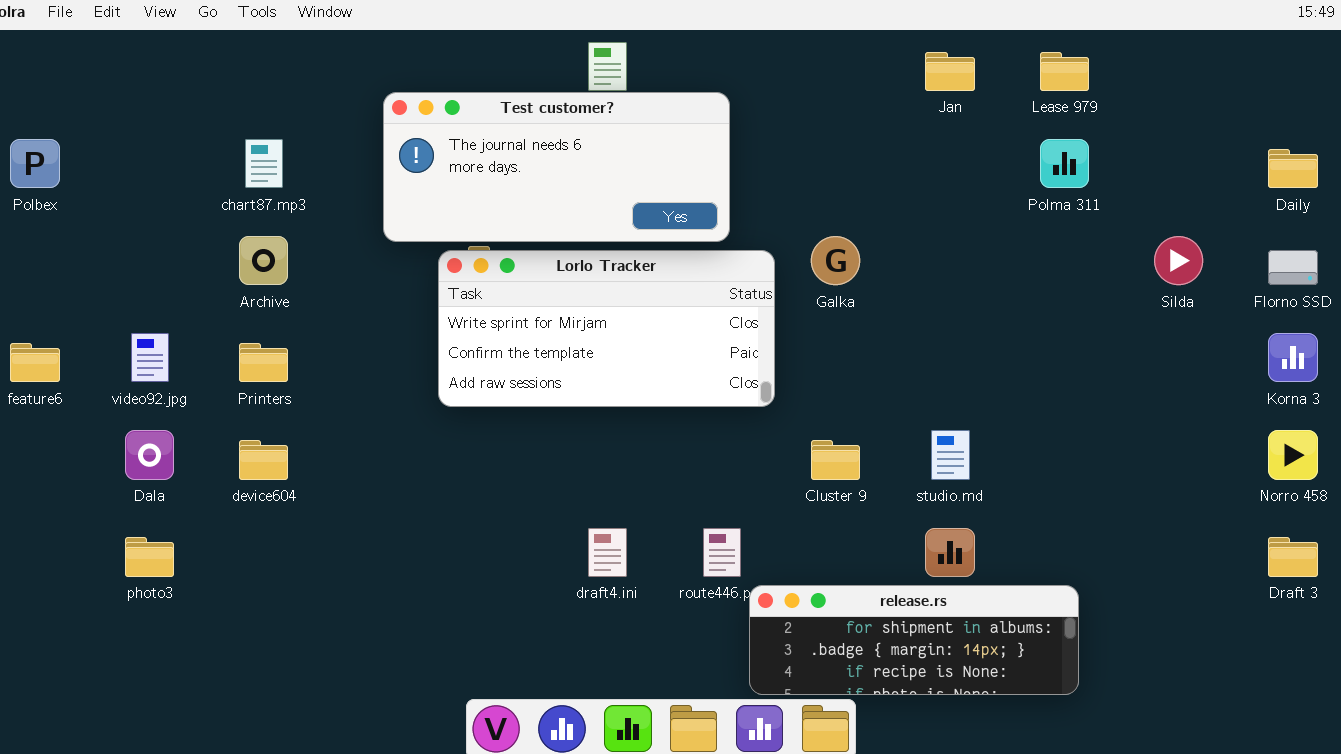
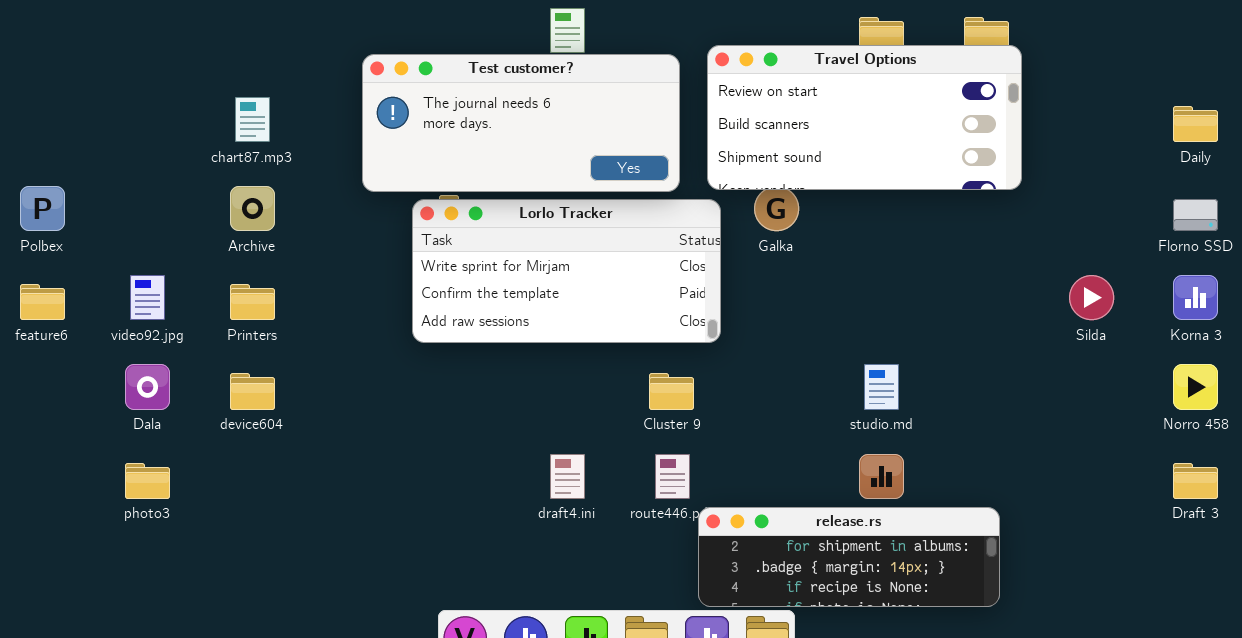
Travel Options: none -> [707,45,1022,190], opened
Polbex: [10,139,60,188] -> [20,186,65,231], moved
Silda: [1154,236,1203,285] -> [1069,275,1114,320], moved
Cluster 9: [811,440,860,480] -> [649,373,694,410], moved

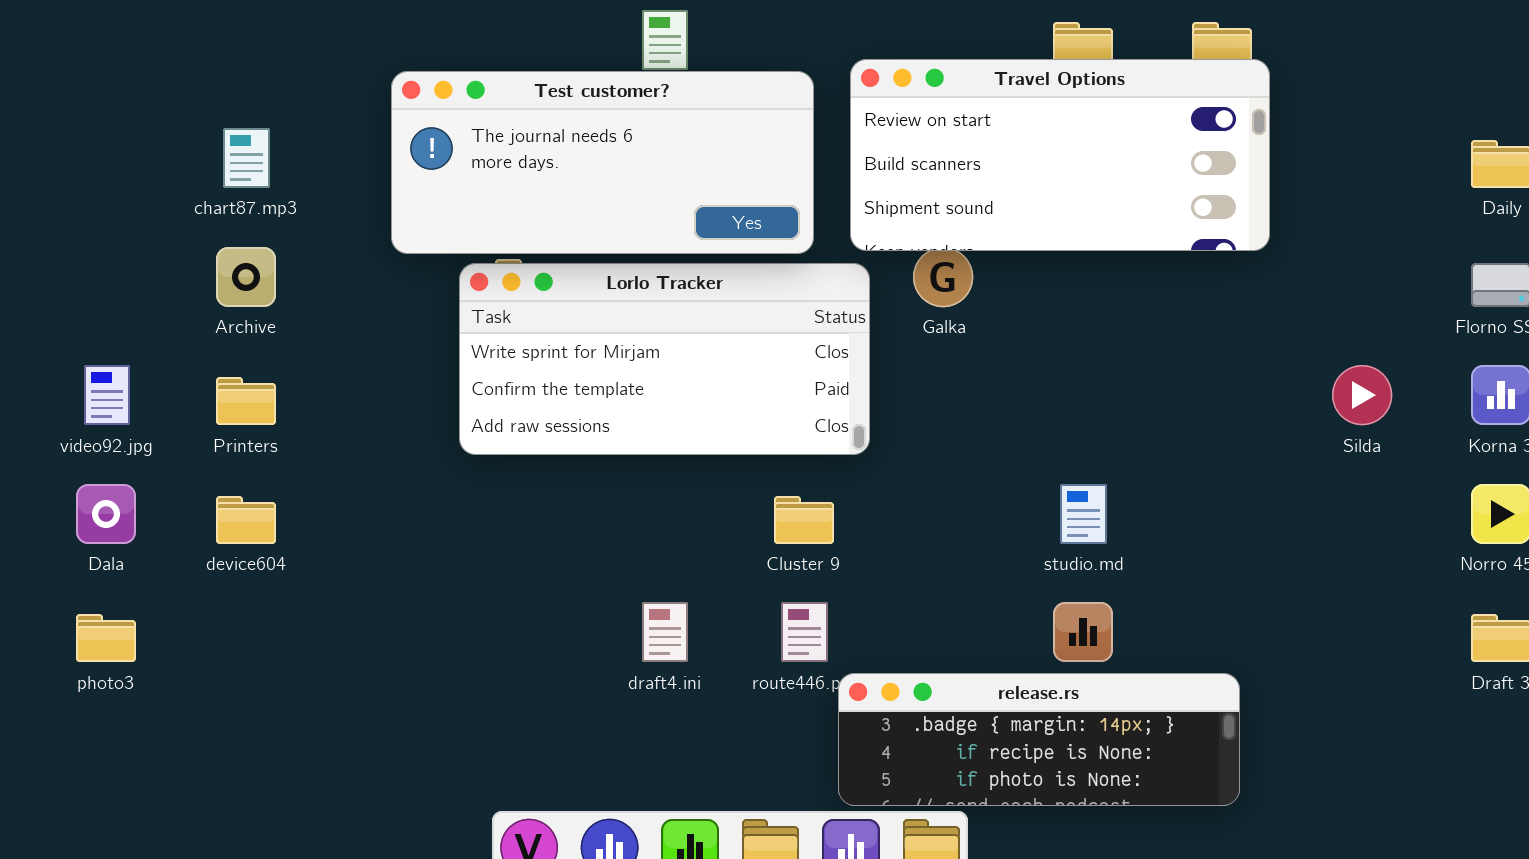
release.rs: [698,507,1000,607] -> [838,673,1240,806], scrolled down 1 row

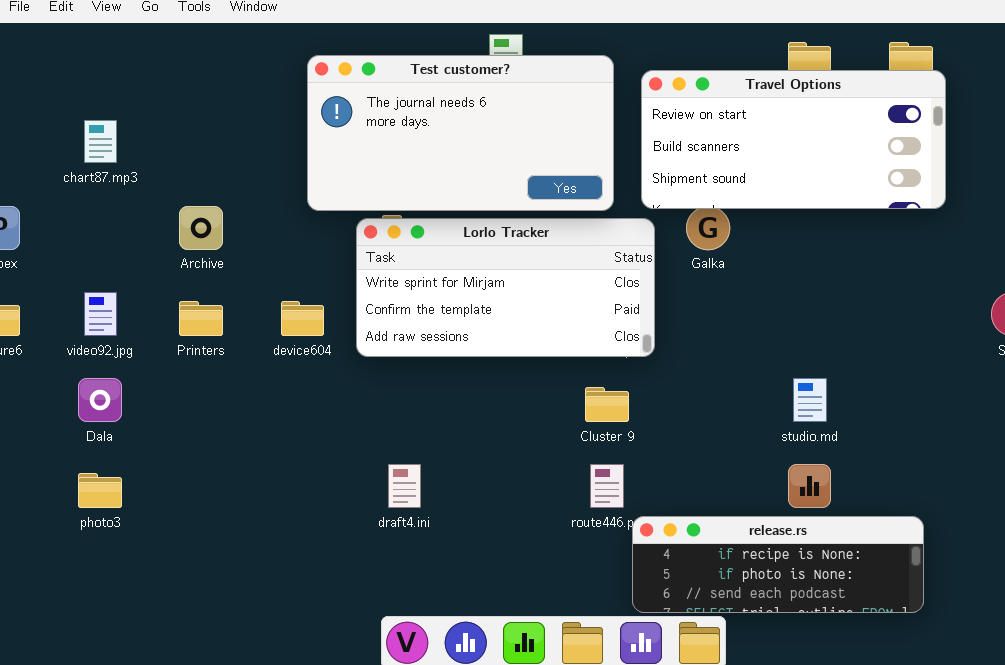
Test customer?: [391,71,814,254] -> [307,55,614,211], resized
chart87.mp3: [223,128,270,188] -> [84,120,117,163], moved
device604: [216,496,276,544] -> [281,301,324,336], moved
draft4.ini: [642,602,688,662] -> [388,464,421,508], moved
release.rs: [838,673,1240,806] -> [632,516,924,613], scrolled down 1 row

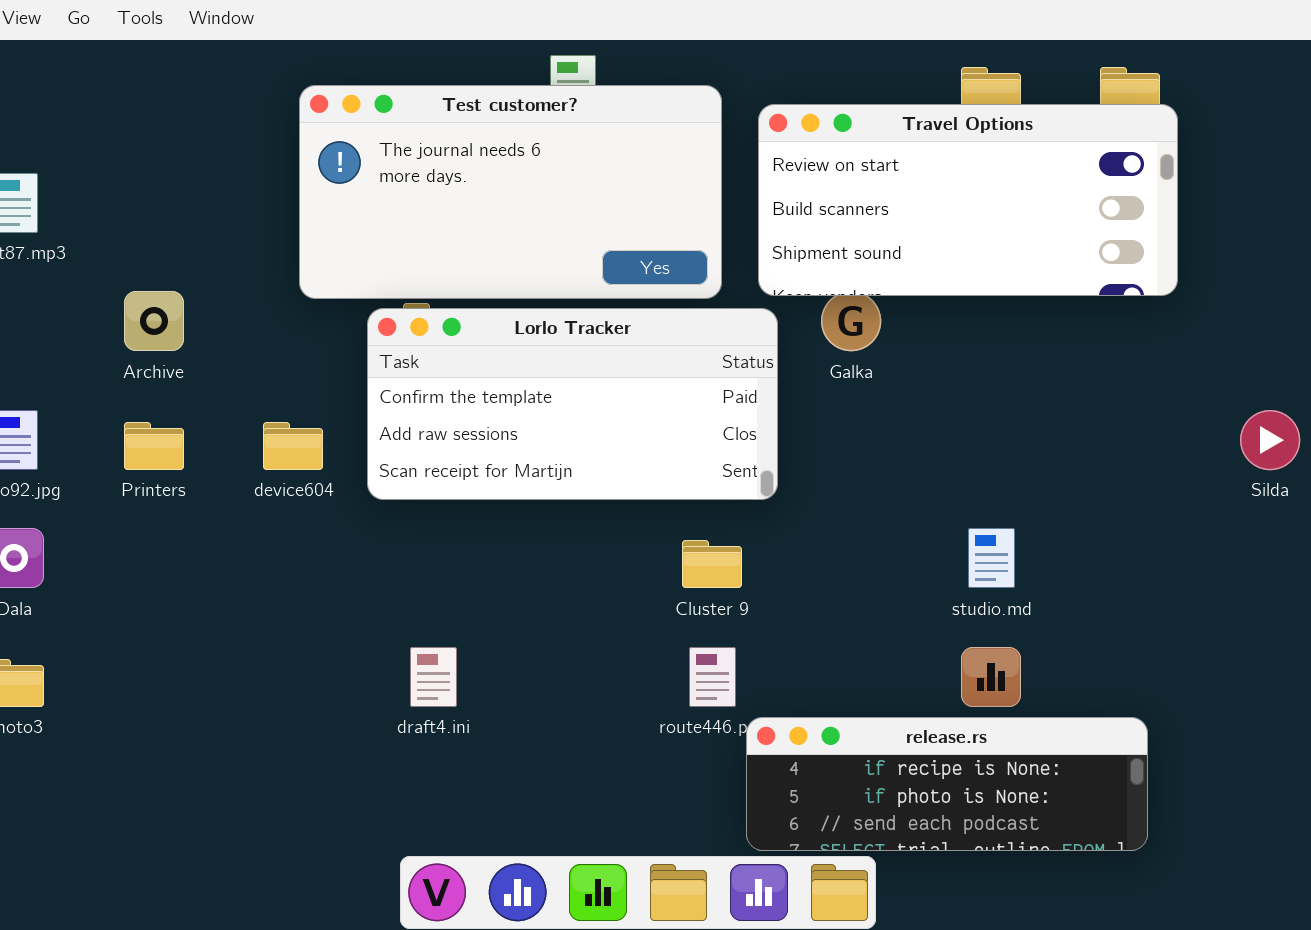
Lorlo Tracker: [356,218,655,357] -> [367,308,778,500], scrolled down 1 row

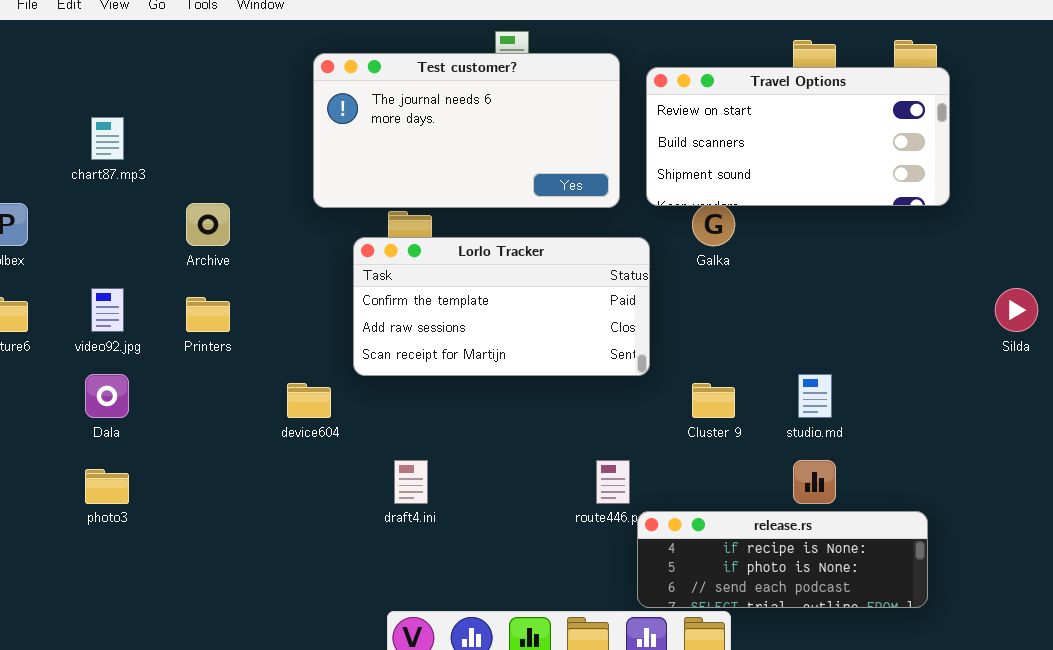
Lorlo Tracker: [367,308,778,500] -> [353,237,650,376], moved
device604: [263,422,323,470] -> [287,383,331,418], moved
Cluster 9: [682,540,742,588] -> [692,383,735,418], moved

